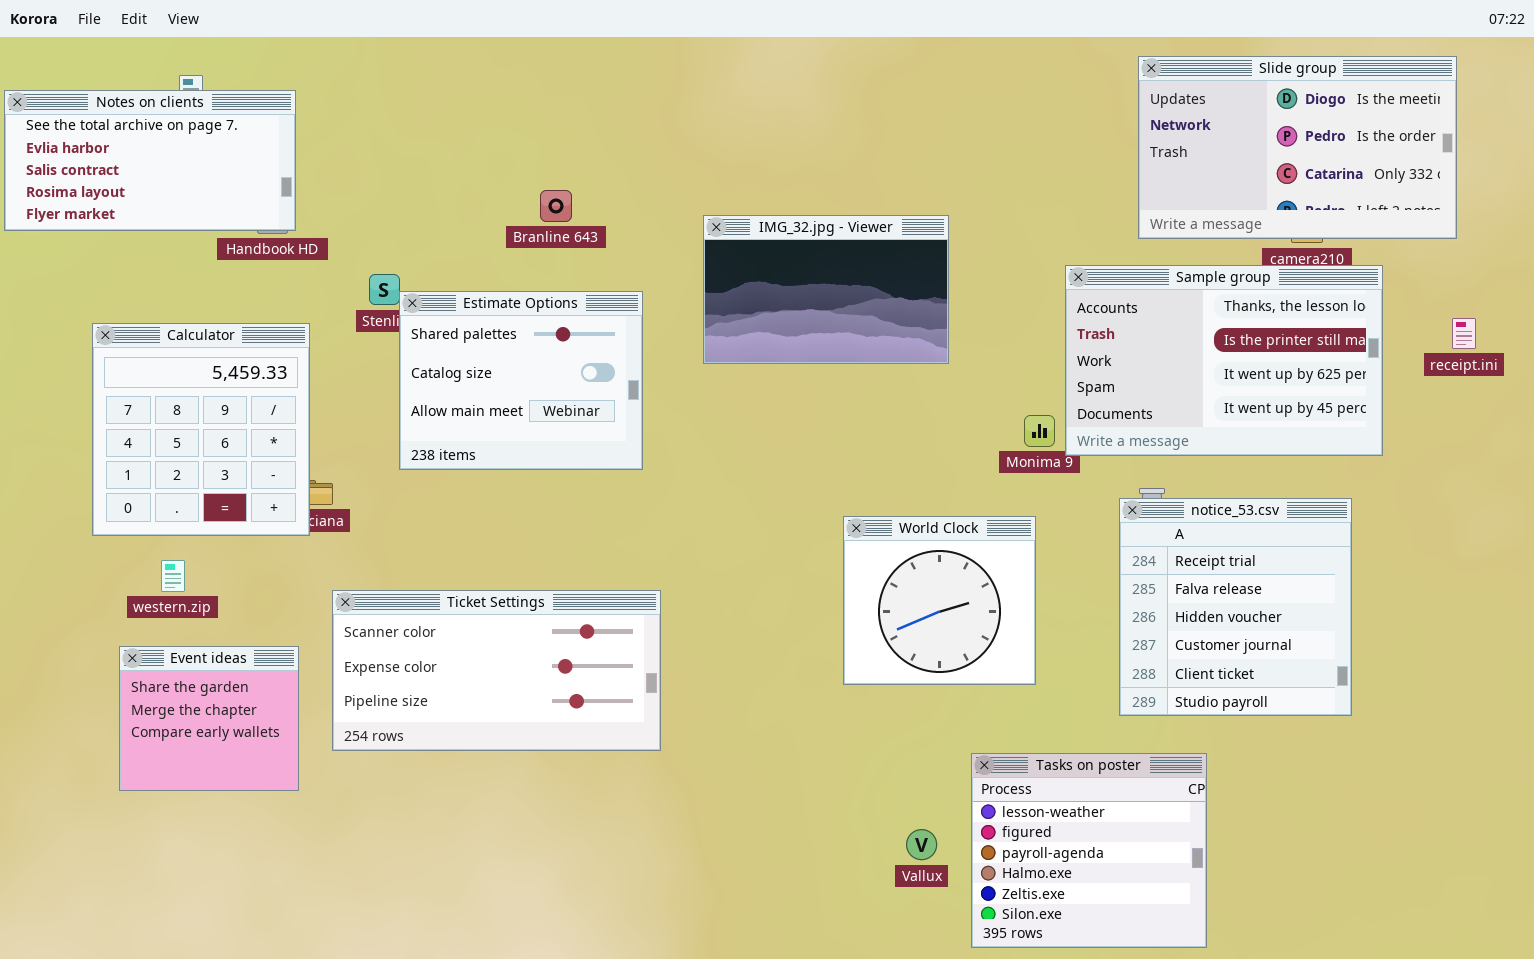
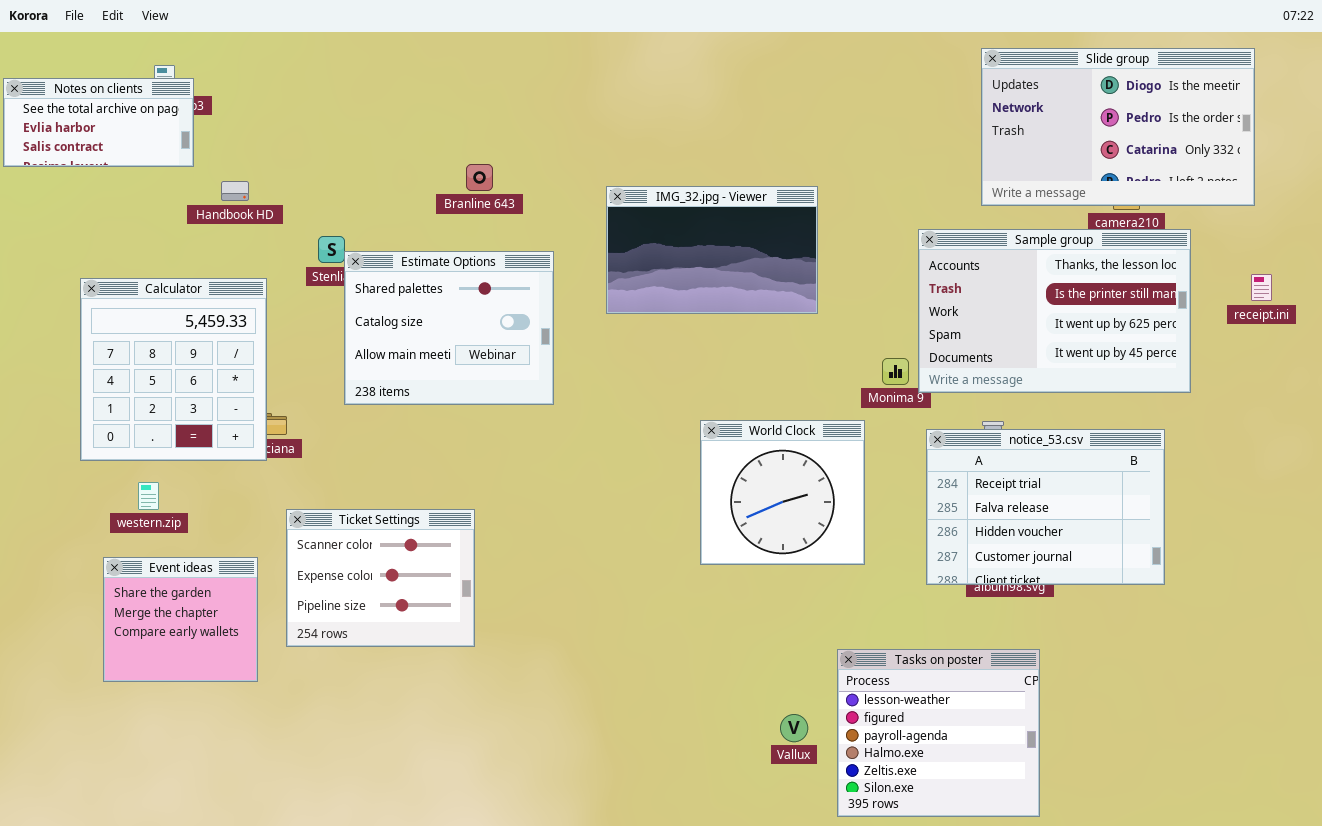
Notes on clients: [4,90,296,231] -> [3,78,194,167], resized
notice_53.csv: [1119,498,1352,716] -> [926,429,1165,585], resized
World Clock: [843,516,1036,685] -> [700,420,865,565], moved
Ticket Settings: [332,590,661,751] -> [286,509,475,647], resized

